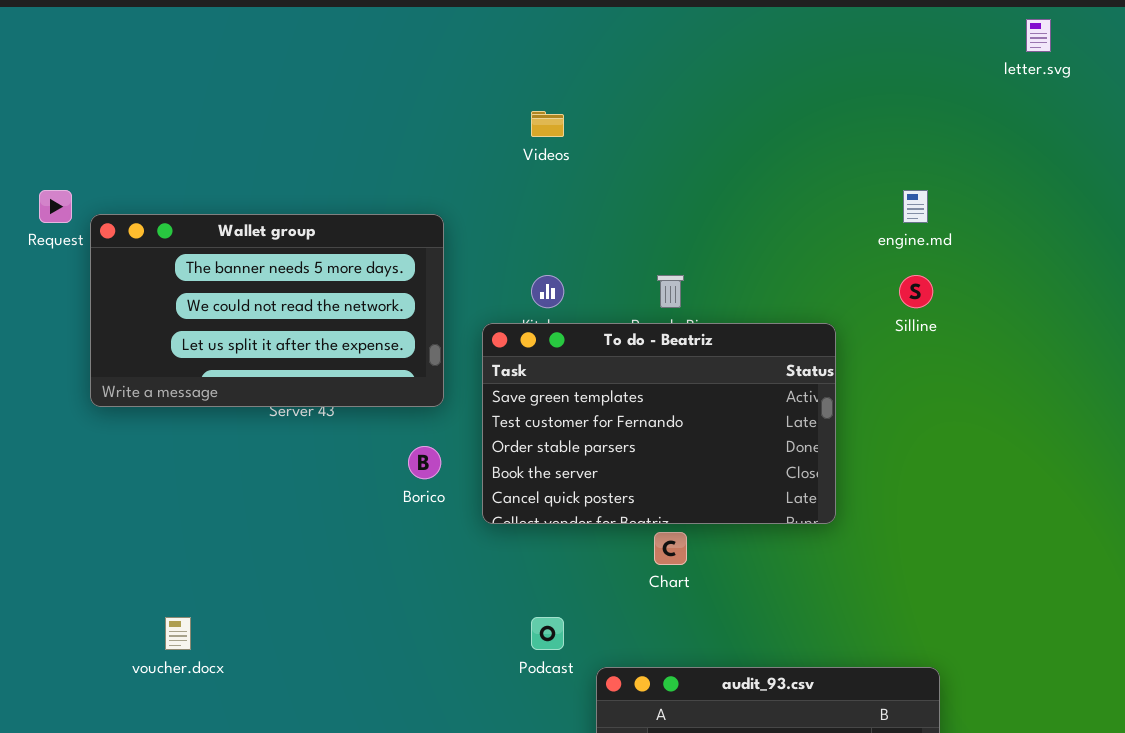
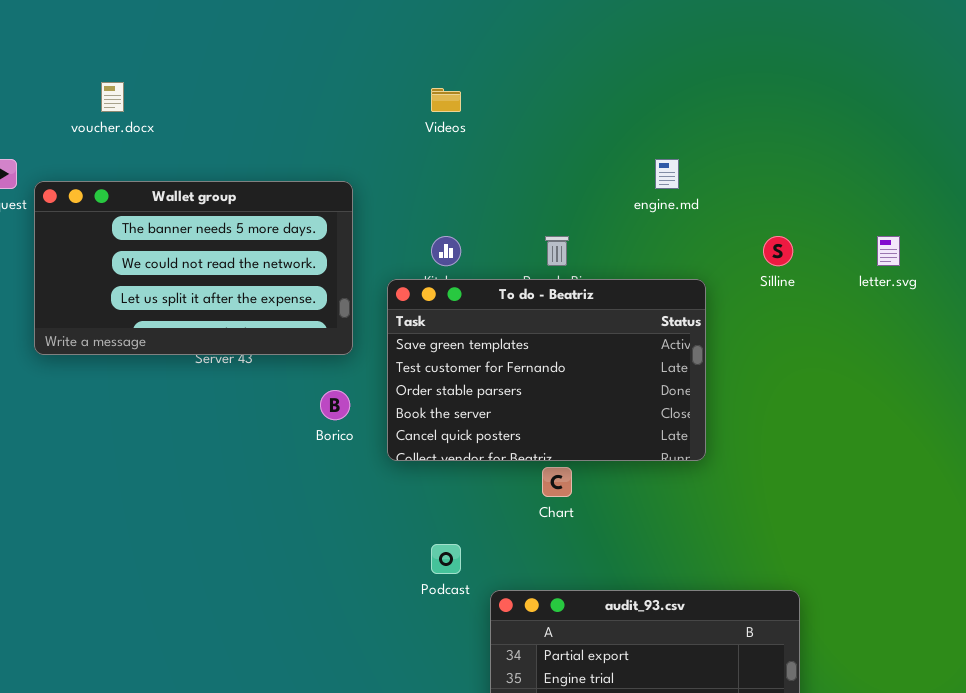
letter.svg: [1026,19,1051,52] -> [877,236,900,266], moved
engine.md: [903,190,928,223] -> [655,159,679,189], moved
voucher.docx: [165,617,191,650] -> [101,82,124,112], moved

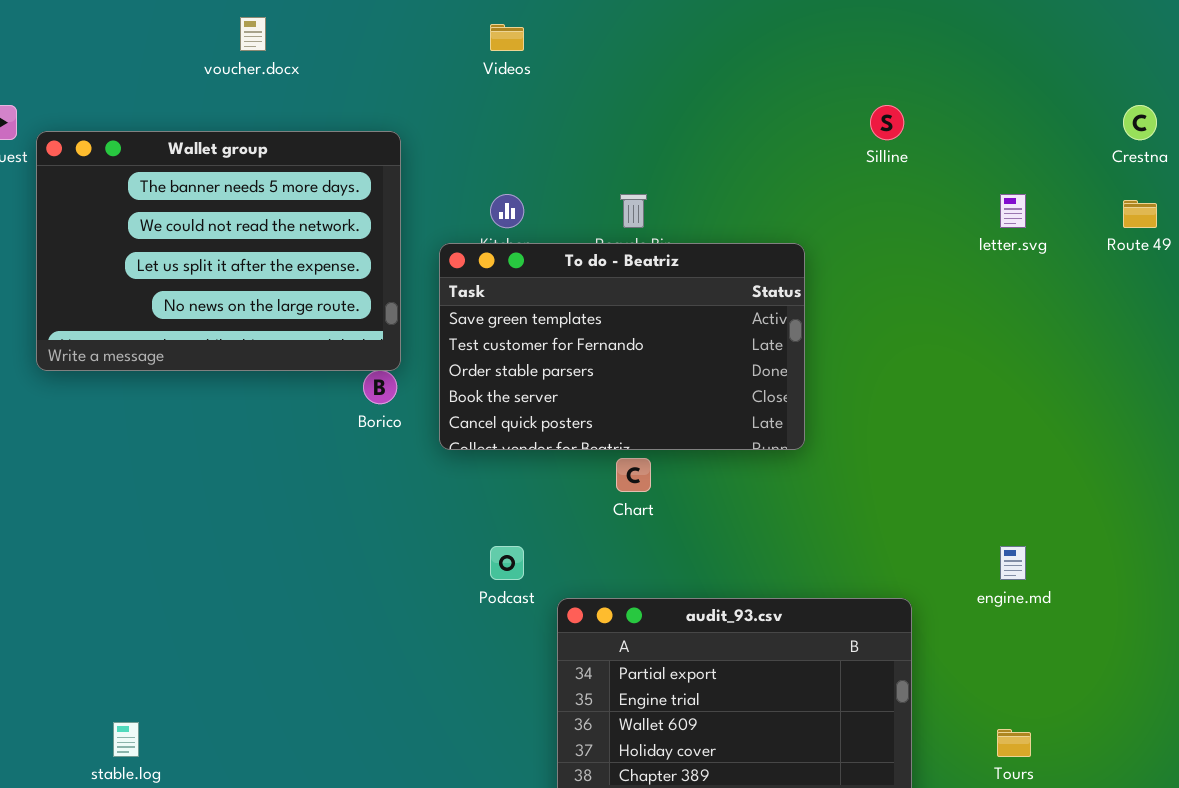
voucher.docx: [101,82,124,112] -> [240,17,266,51], moved
engine.md: [655,159,679,189] -> [1000,546,1026,580], moved
Wallet group: [34,181,353,355] -> [36,131,401,371], resized
Silline: [763,236,793,266] -> [870,105,904,140], moved

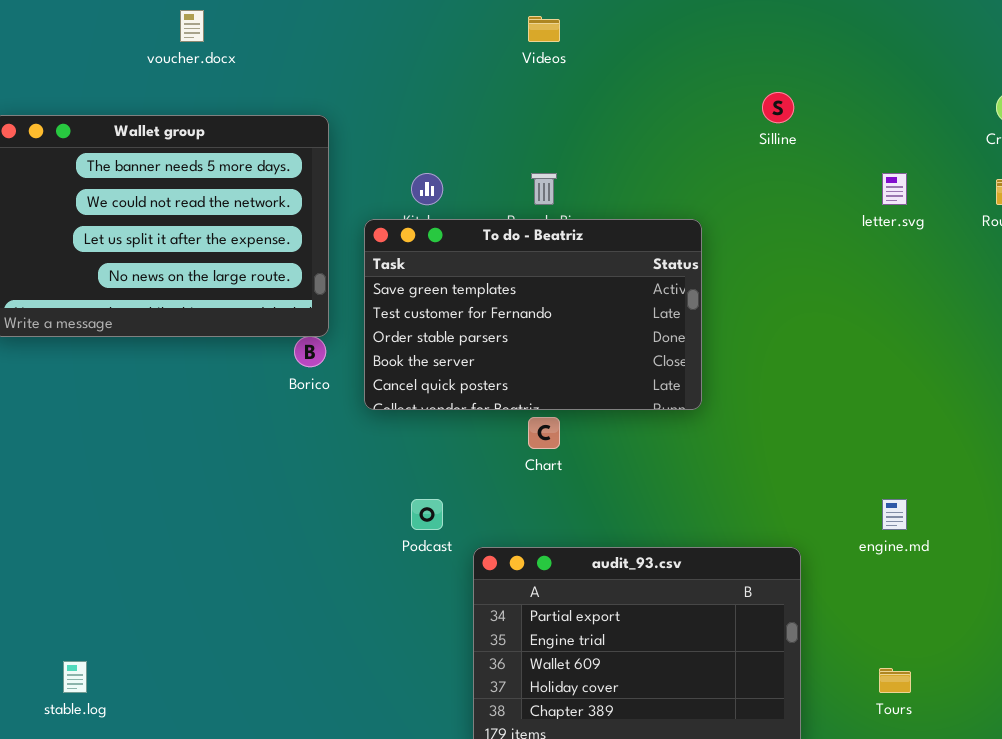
Videos: [490,24,524,51] -> [528,16,560,42], moved

